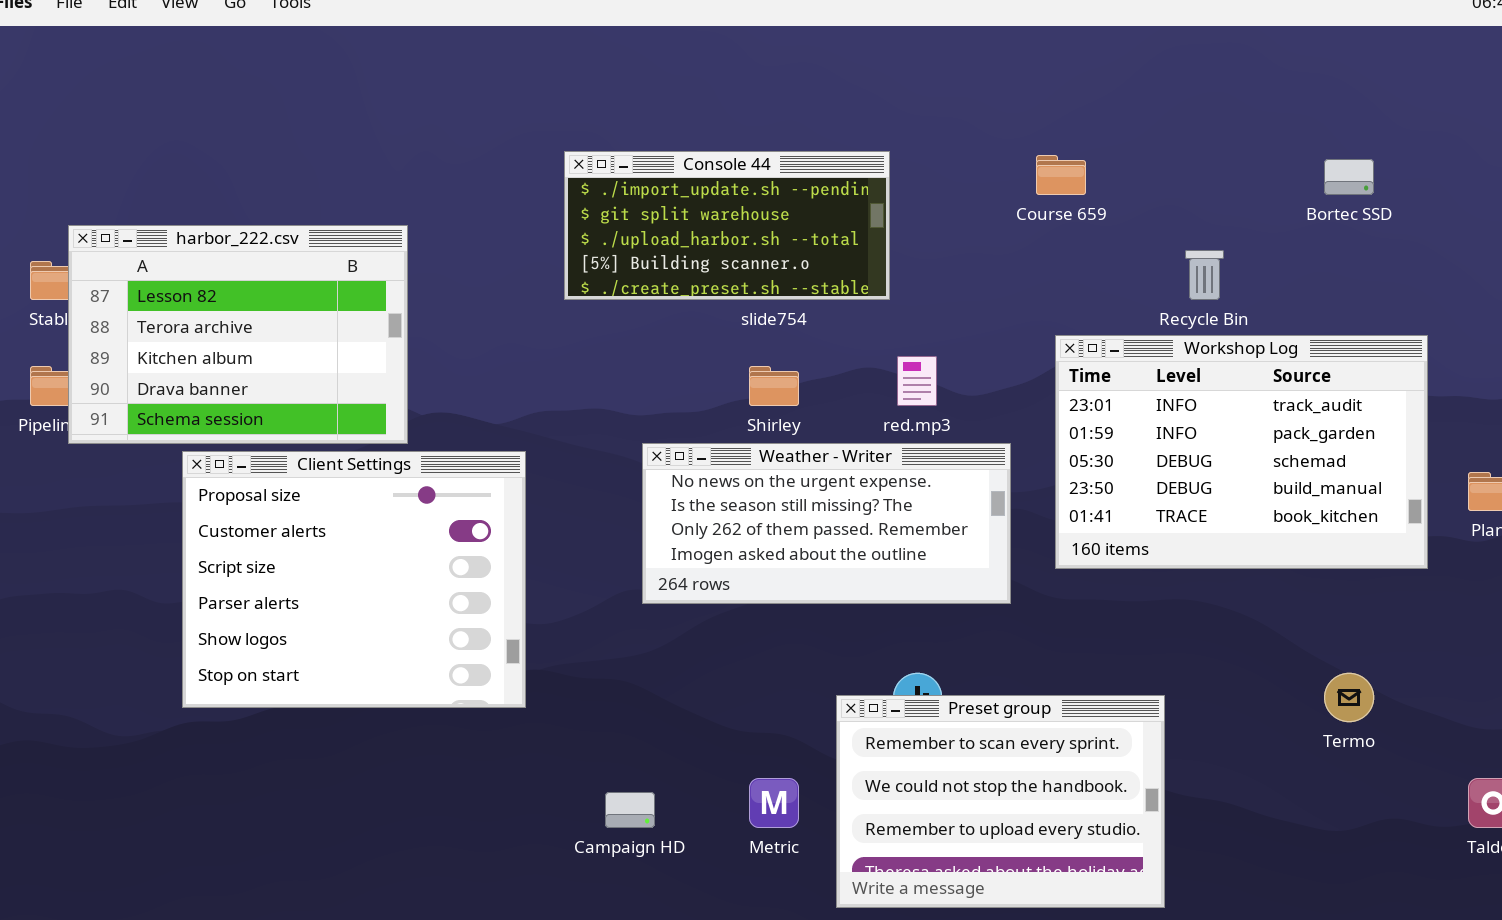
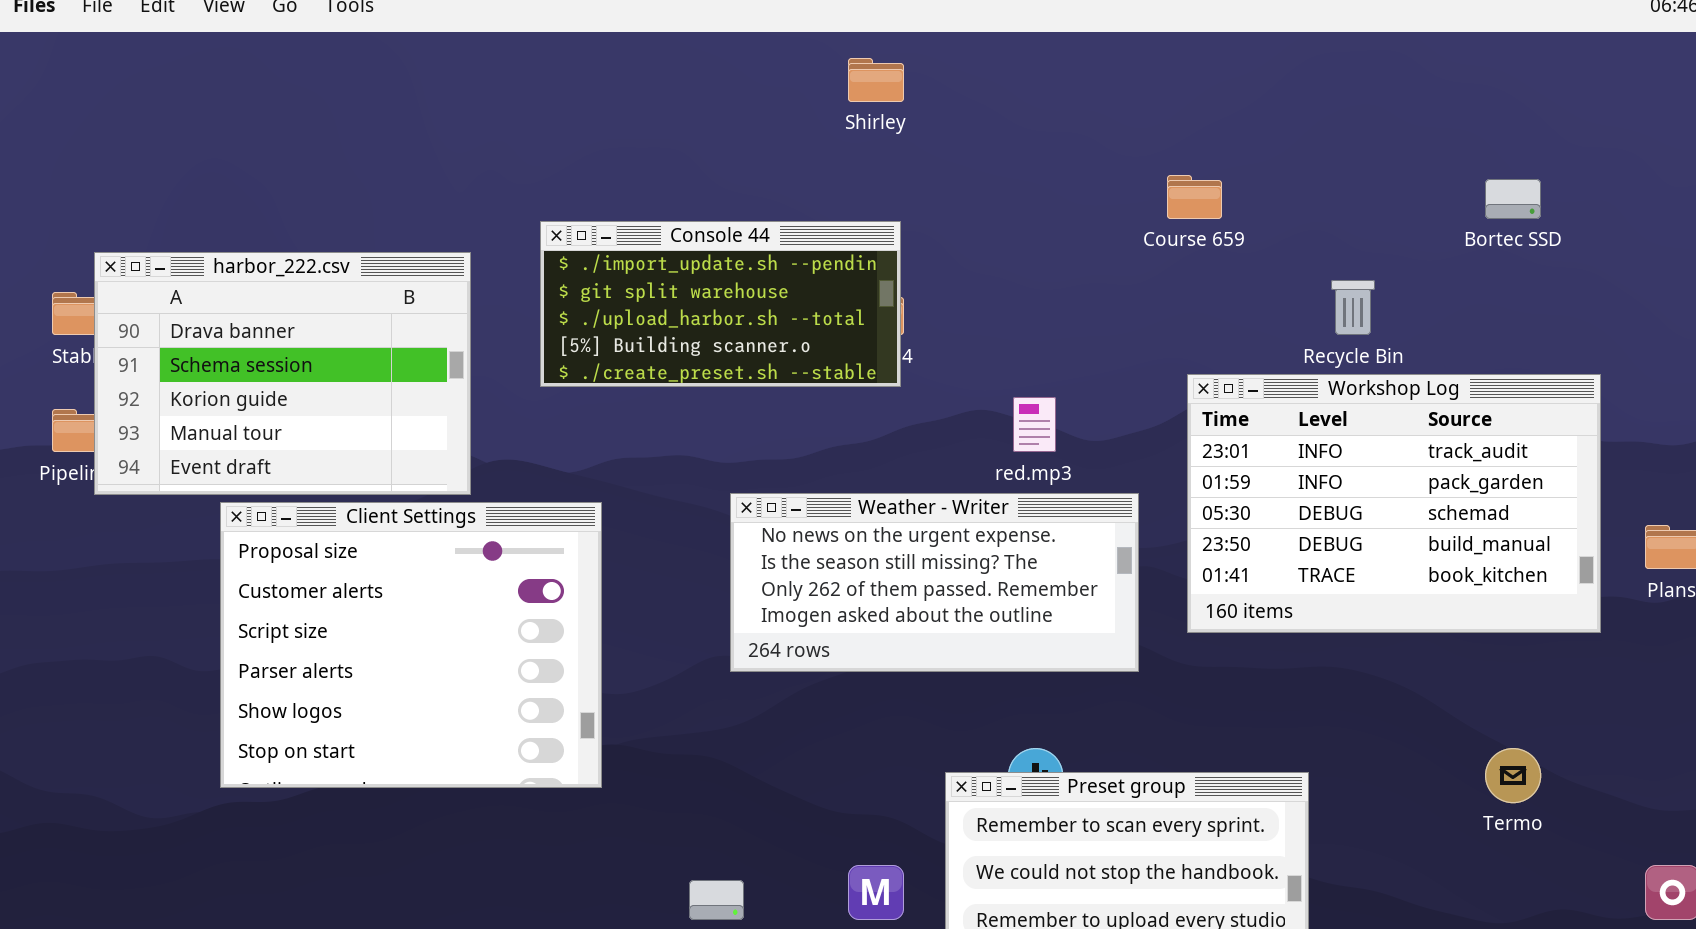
Console 44: [564,151,890,300] -> [540,221,901,387], moved
harbor_222.csv: [68,225,408,444] -> [94,252,471,495], scrolled down 3 rows
Shirley: [749,366,799,406] -> [848,58,904,102], moved

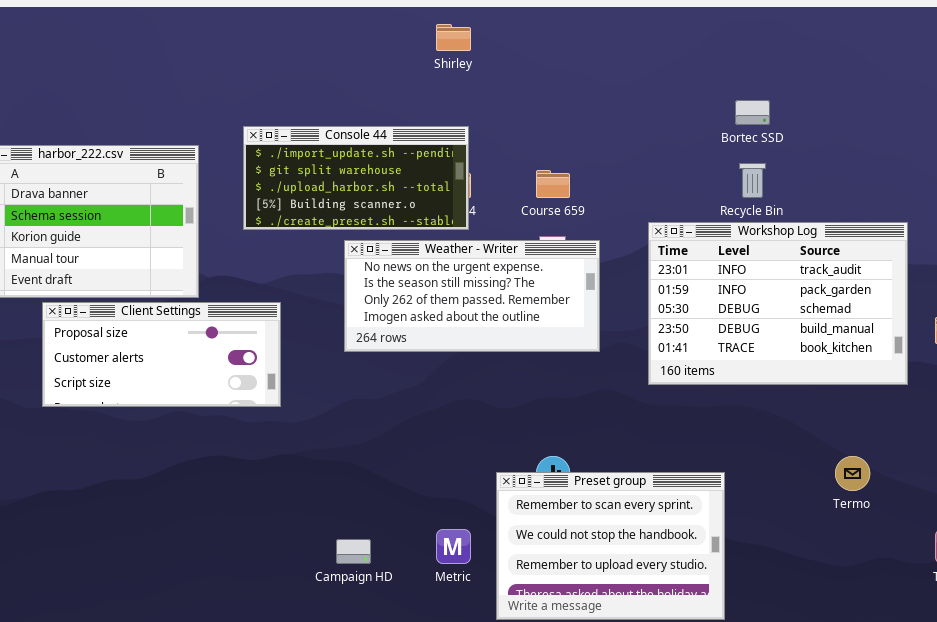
Course 659: [1167,175,1222,219] -> [536,170,570,198], moved
Bortec SSD: [1485,179,1541,219] -> [735,100,770,125], moved
Weather - Writer: [730,493,1139,672] -> [344,240,600,352], moved
Client Settings: [220,502,602,788] -> [42,302,281,407], resized

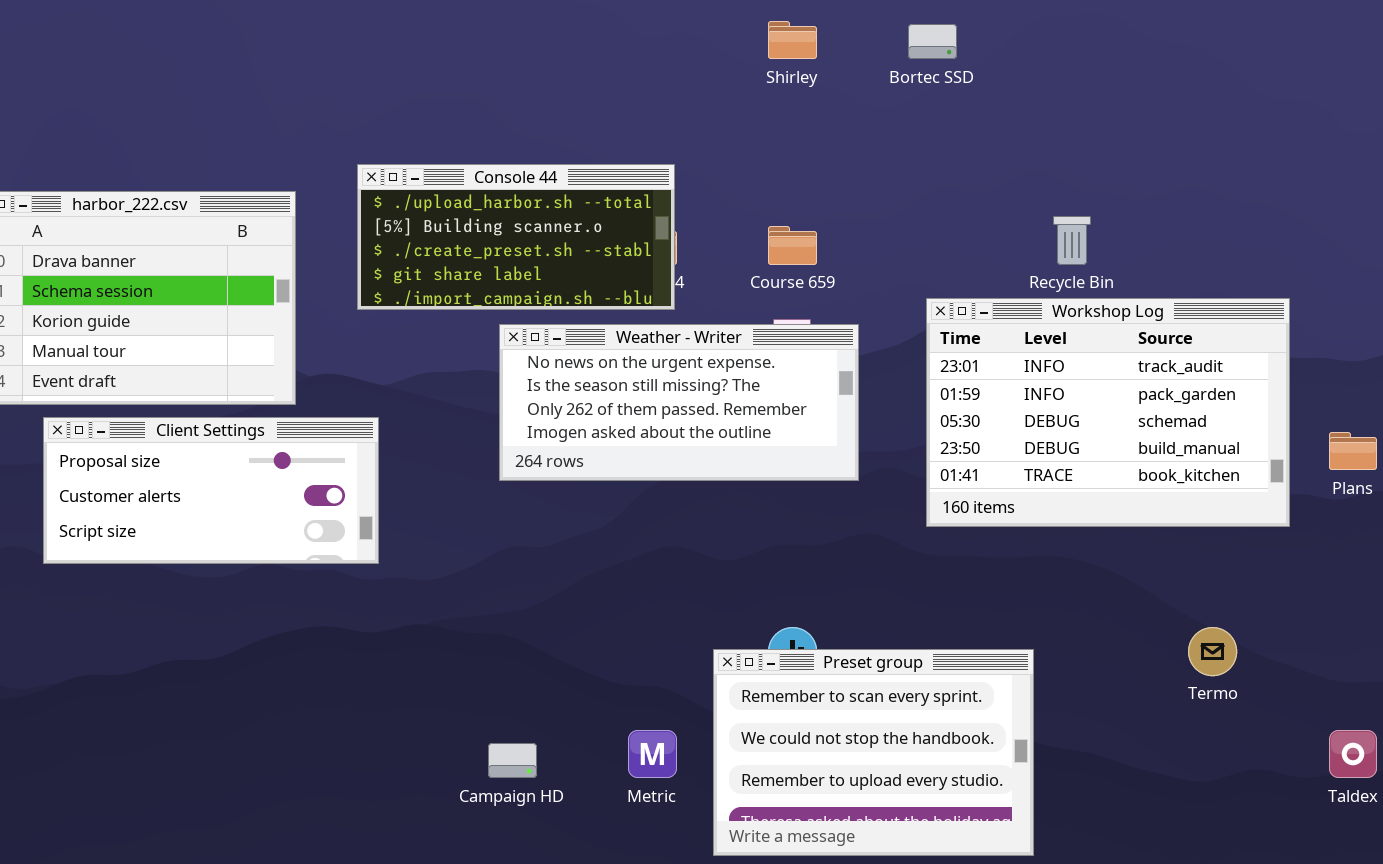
Shirley: [436,24,471,51] -> [768,21,817,59], moved
Bortec SSD: [735,100,770,125] -> [908,24,957,59], moved
Console 44: [243,126,469,230] -> [357,164,675,310], scrolled down 2 rows
Client Settings: [42,302,281,407] -> [43,417,379,564], moved

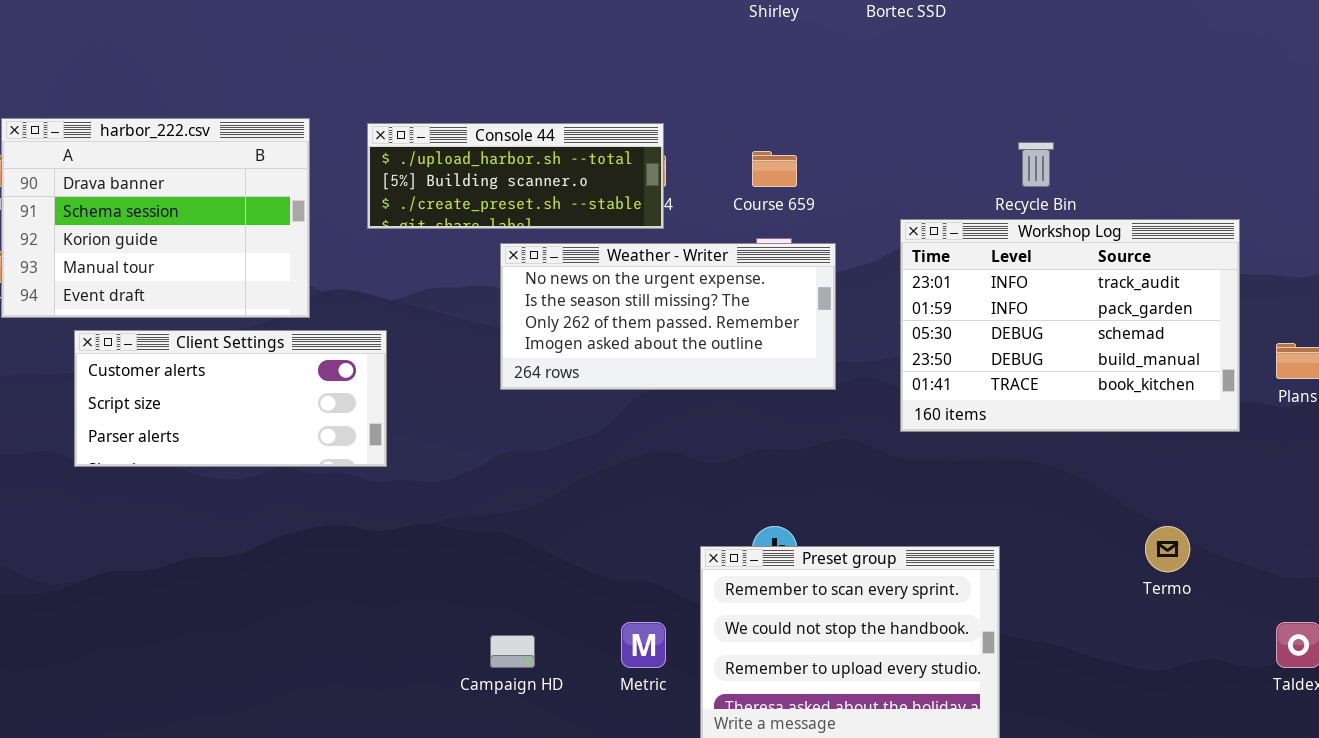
Console 44: [357,164,675,310] -> [367,123,664,229], resized
Client Settings: [43,417,379,564] -> [74,330,387,467], scrolled down 1 row

